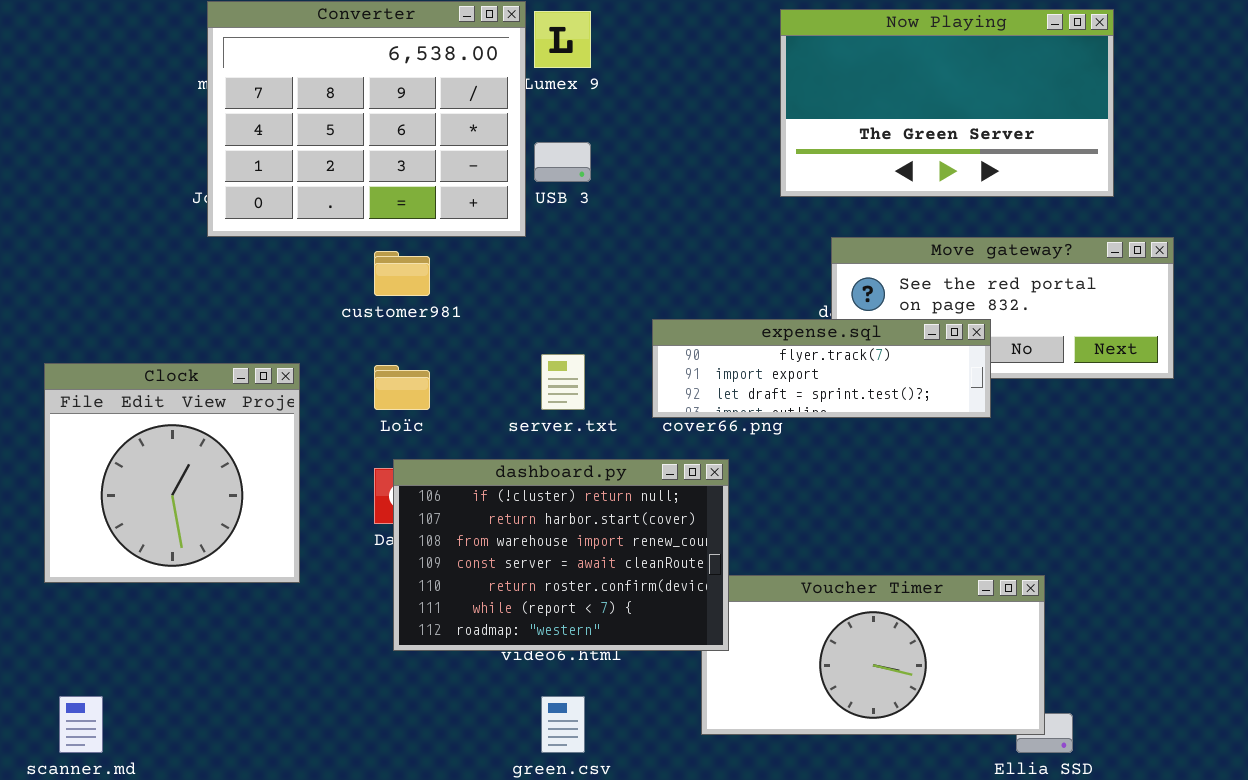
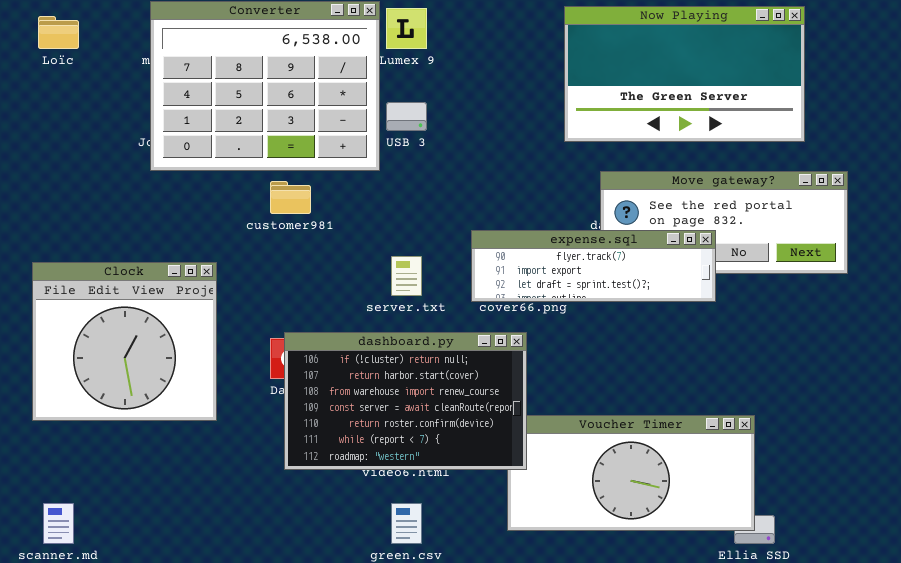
Loïc: [374,365,430,410] -> [38,16,79,49], moved

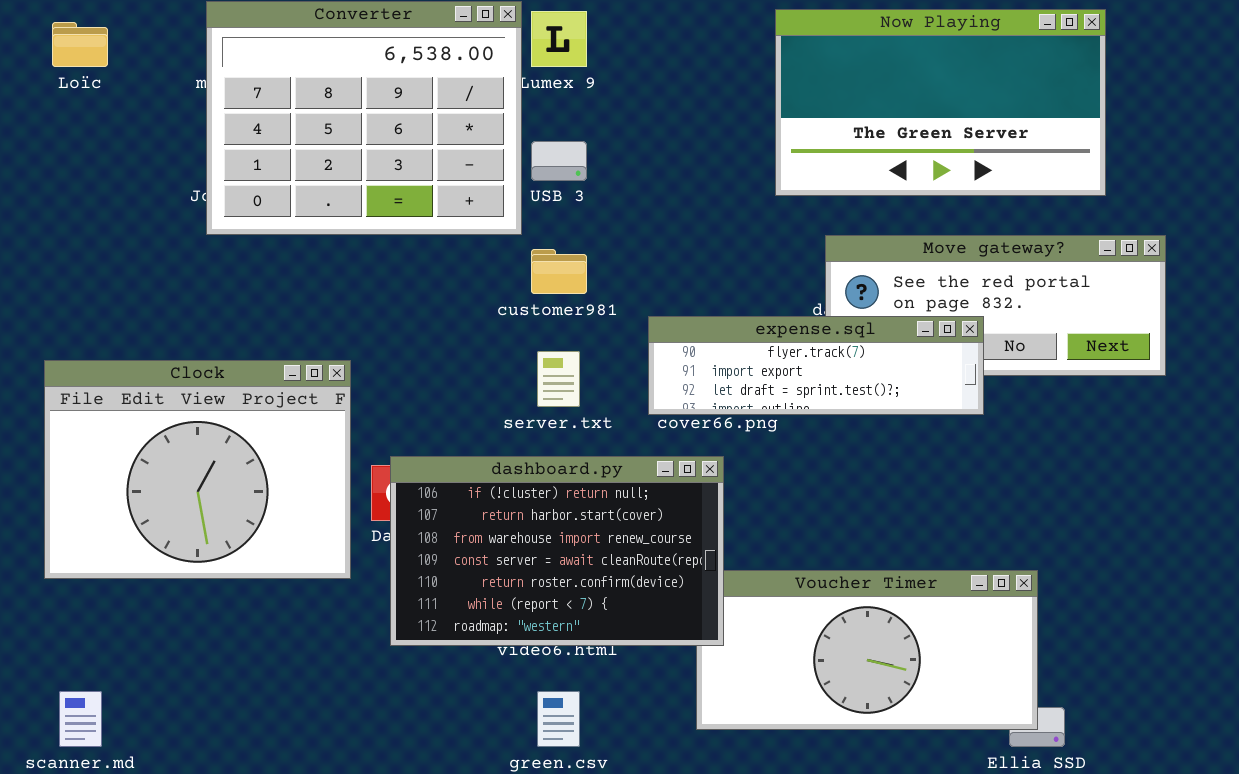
customer981: [270,181,311,214] -> [531,249,587,294], moved
Clock: [32,262,217,421] -> [44,360,351,579], resized

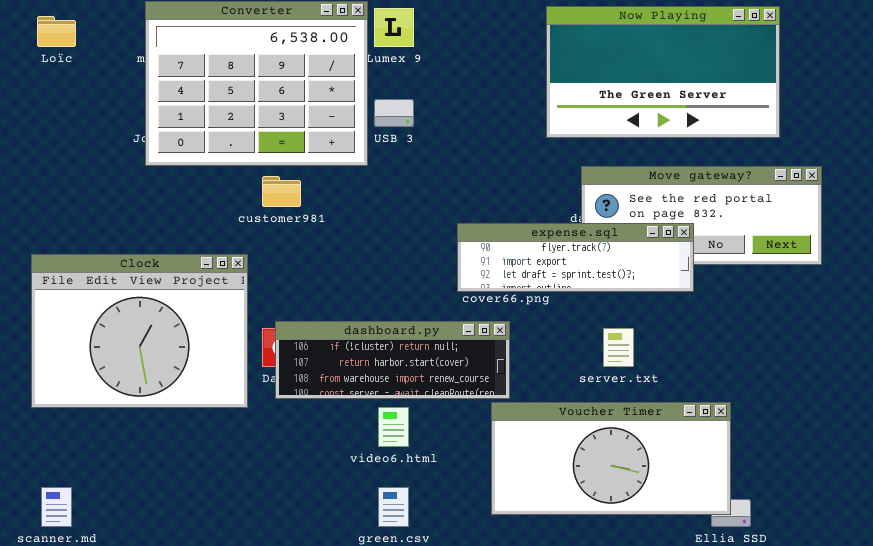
customer981: [531,249,587,294] -> [262,176,301,207], moved
server.txt: [537,351,580,407] -> [603,328,634,367], moved
dashboard.py: [390,456,724,646] -> [275,321,510,399], resized

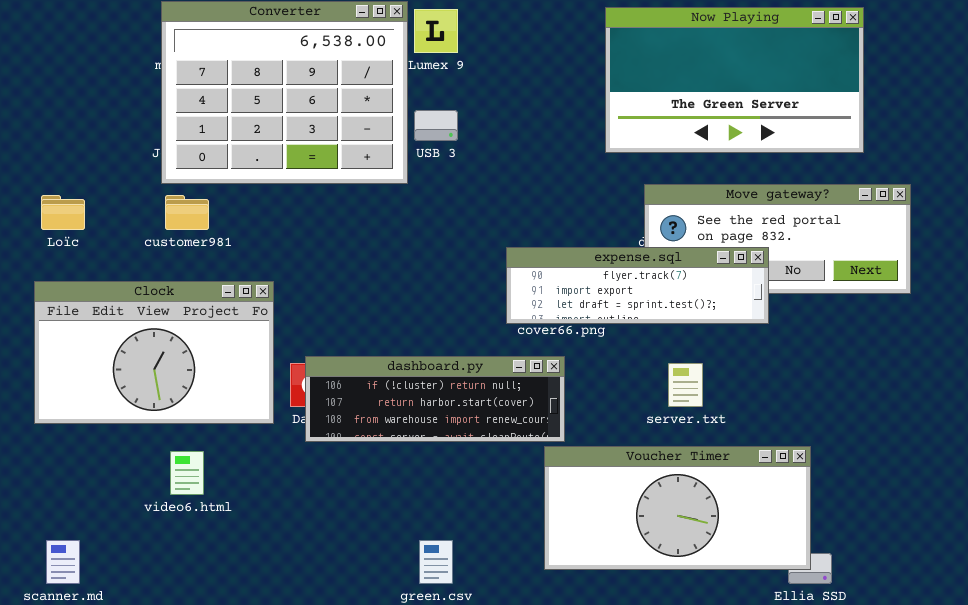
Loïc: [37,16,76,47] -> [41,195,85,230], moved
customer981: [262,176,301,207] -> [165,195,209,230], moved
Clock: [31,254,248,408] -> [34,281,274,424], resized
video6.html: [378,407,409,447] -> [170,451,204,495], moved

